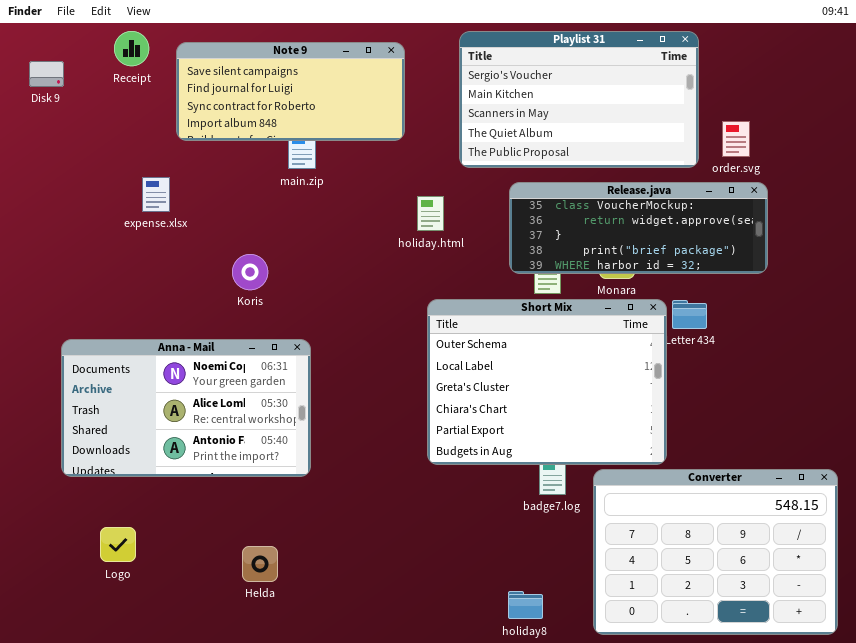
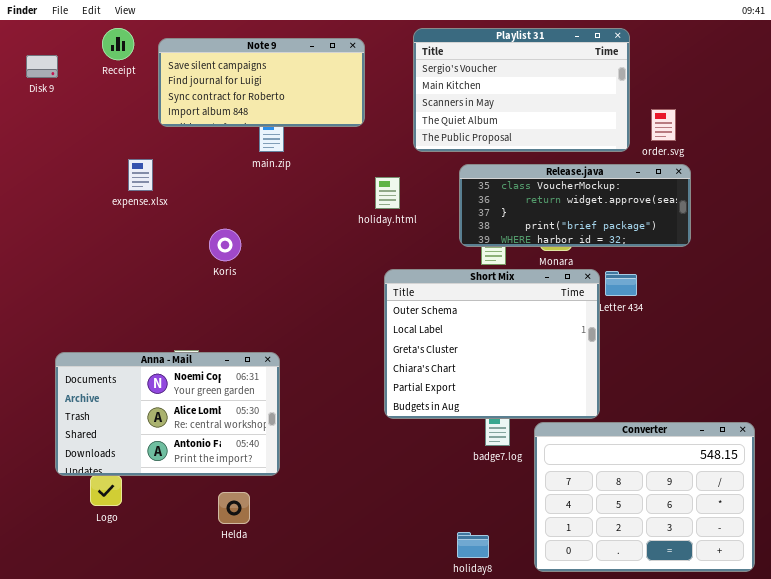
Anna - Mail: [61,339,311,477] -> [55,352,280,476], moved

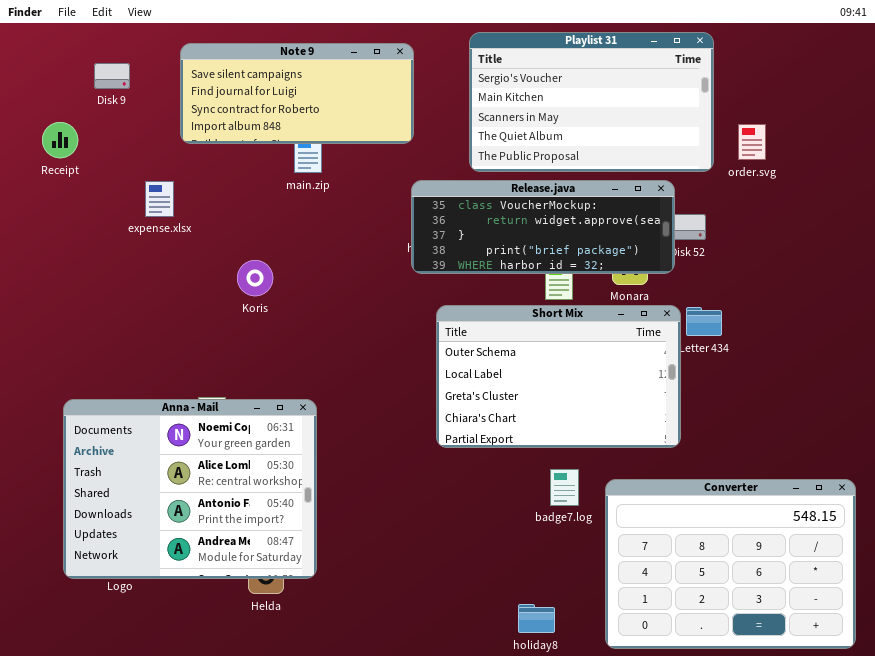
Receipt: [102,28,134,60] -> [42,122,78,158], moved
Disk 9: [26,55,58,78] -> [94,63,130,89], moved
Release.java: [459,164,691,247] -> [411,180,675,274], moved
Short Mix: [384,269,600,419] -> [436,305,681,448], resized
Anna - Mail: [55,352,280,476] -> [63,399,317,579], resized

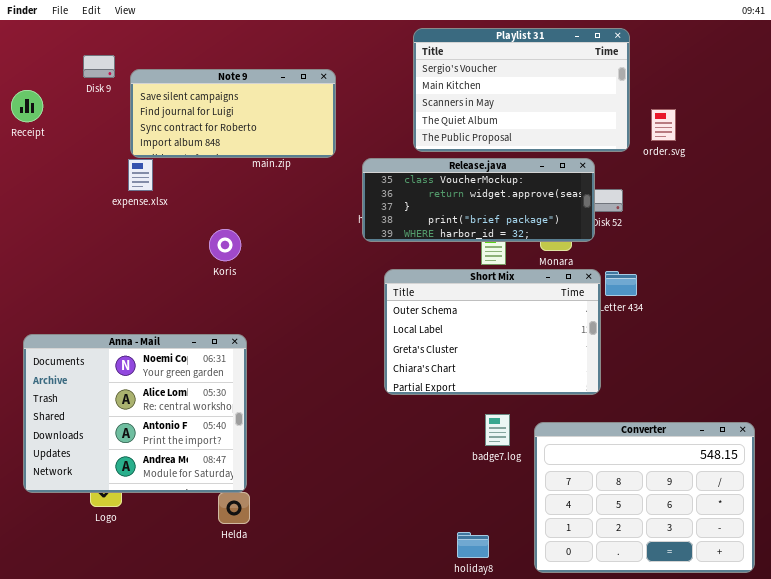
Note 9: [180,43,414,144] -> [130,69,336,158], moved
Receipt: [42,122,78,158] -> [11,90,43,122], moved
Anna - Mail: [63,399,317,579] -> [23,334,247,493], moved

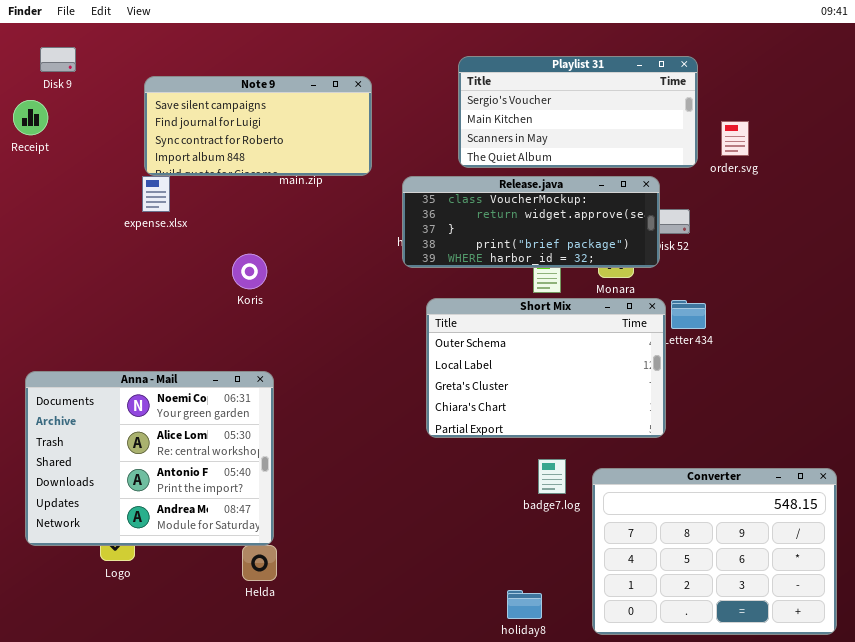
Playlist 31: [413,28,630,152] -> [458,56,698,168], resized
Disk 9: [83,55,115,78] -> [40,47,76,72], moved

